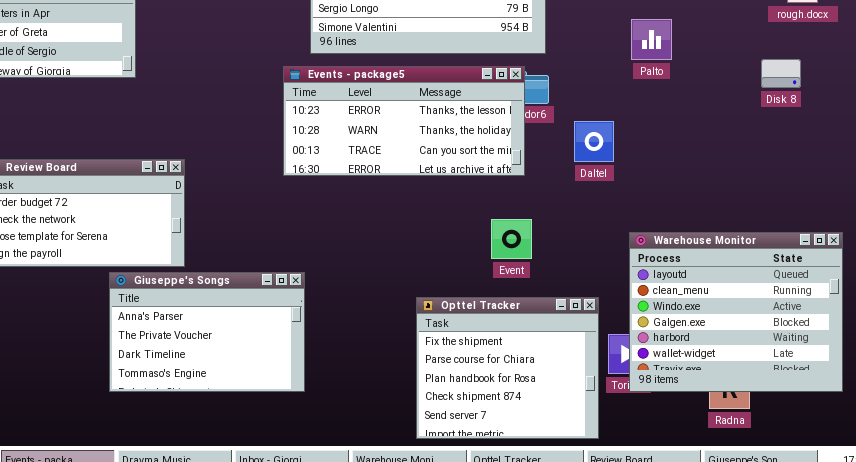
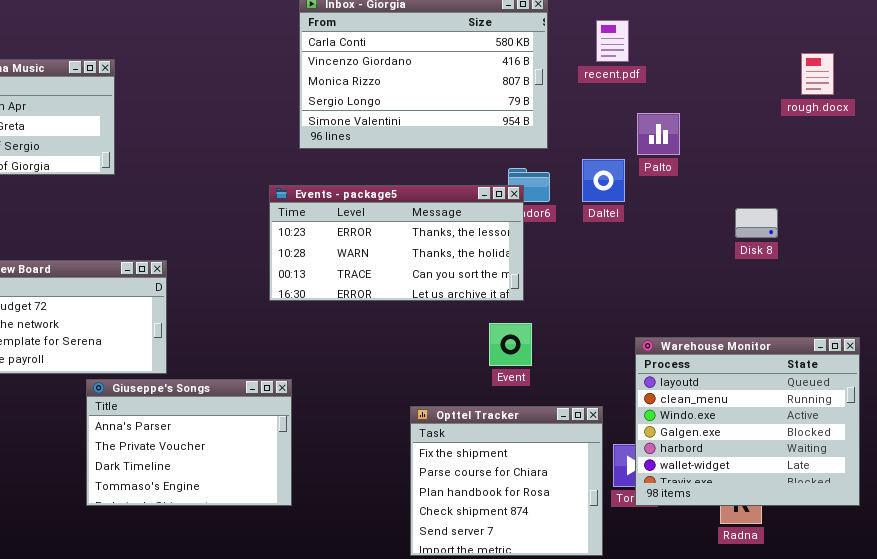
Disk 8: [761,59,801,88] -> [735,208,778,238], moved
Events - package5: [283,66,525,176] -> [269,185,524,301], moved
Daltel: [574,121,614,162] -> [582,159,625,202], moved

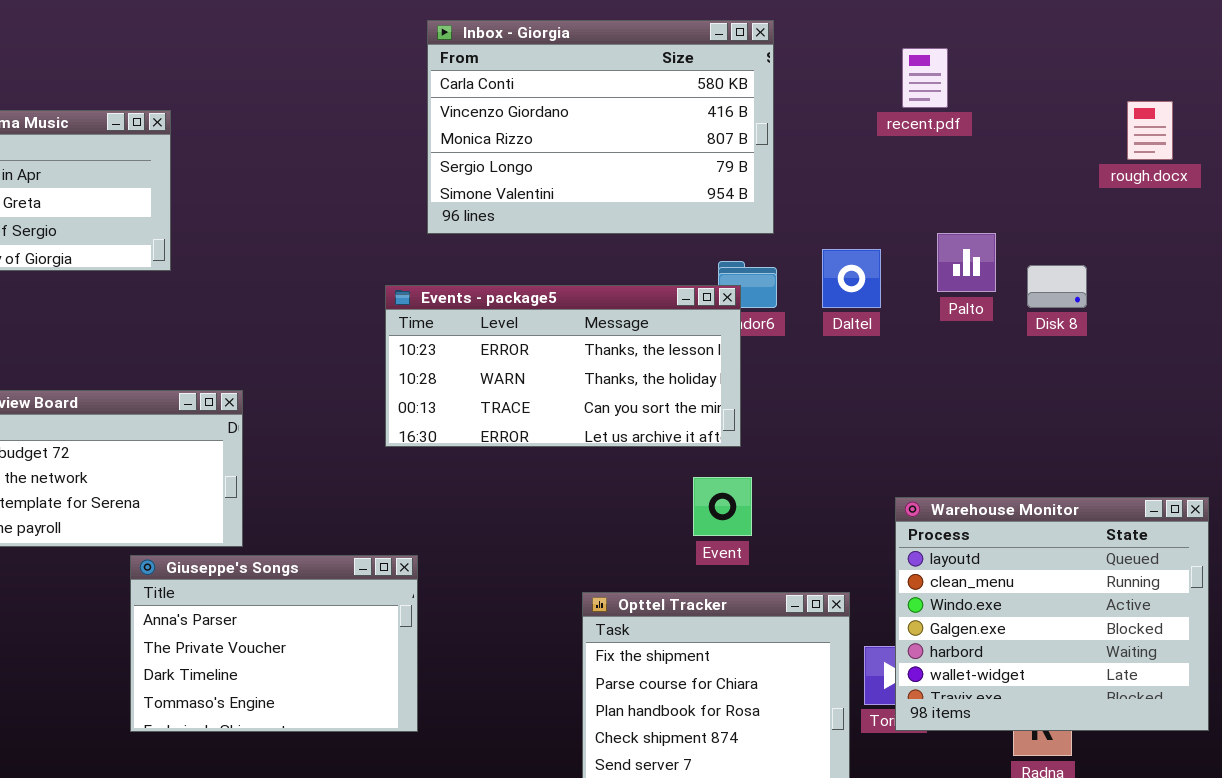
recent.pdf: [596,20,629,62] -> [902,48,948,108], moved
Palto: [637,113,680,155] -> [937,233,996,292], moved
Disk 8: [735,208,778,238] -> [1027,265,1087,308], moved

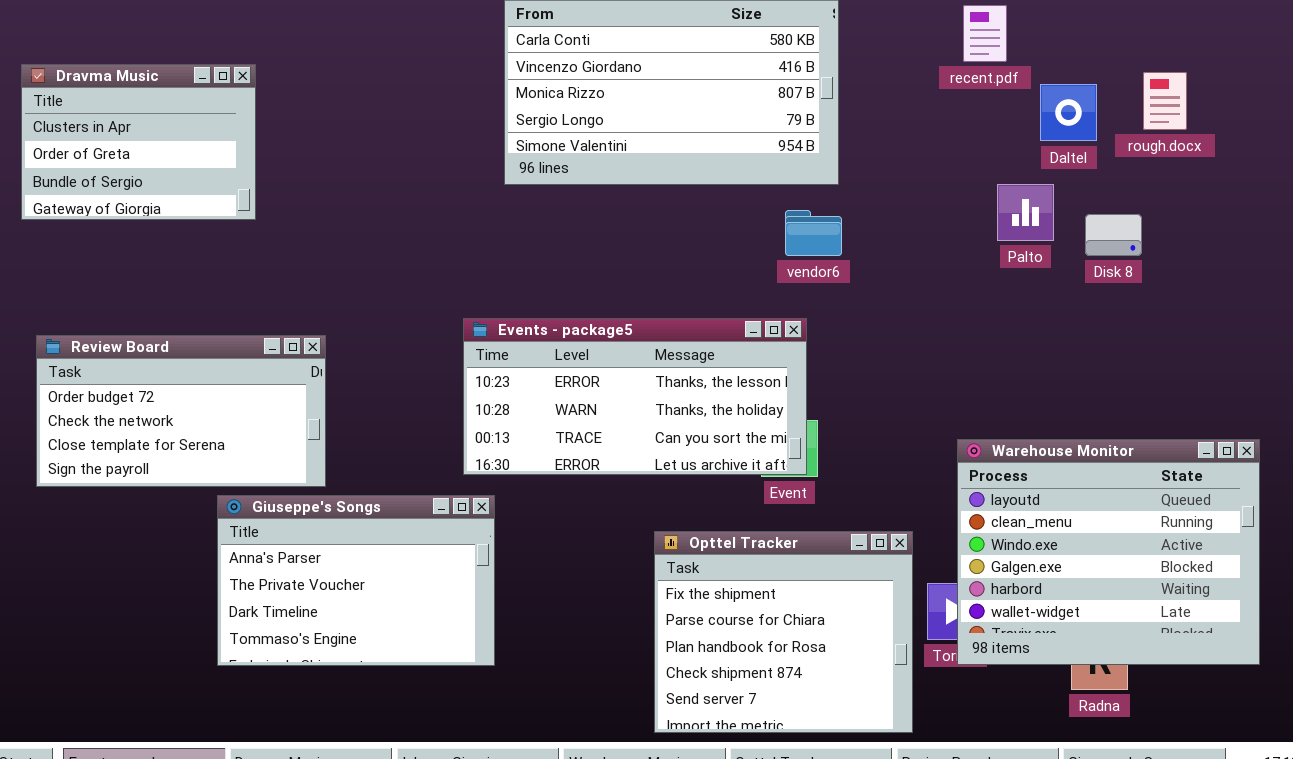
rough.docx: [1127,101,1173,160] -> [1143,72,1187,130], moved
Daltel: [822,249,881,308] -> [1040,84,1097,141], moved
Events - package5: [385,285,741,447] -> [463,318,807,475], moved

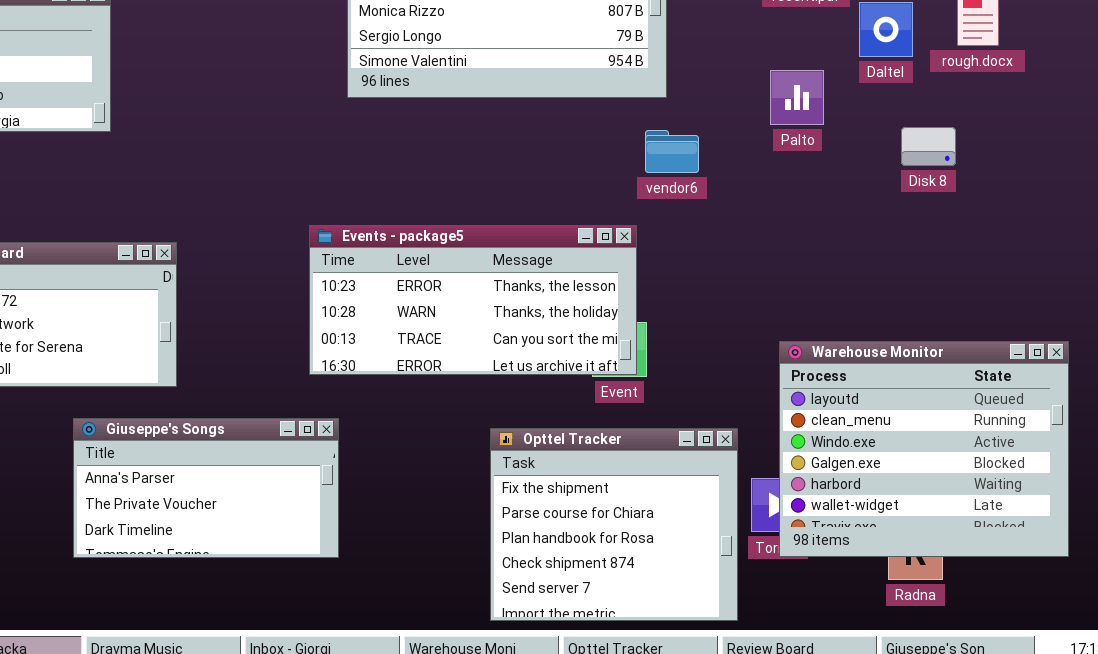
Palto: [997,184,1054,241] -> [770,70,824,125], moved
vendor6: [785,210,842,256] -> [645,130,699,173], moved
Giuseppe's Songs: [217,495,495,666] -> [73,418,339,558], resized

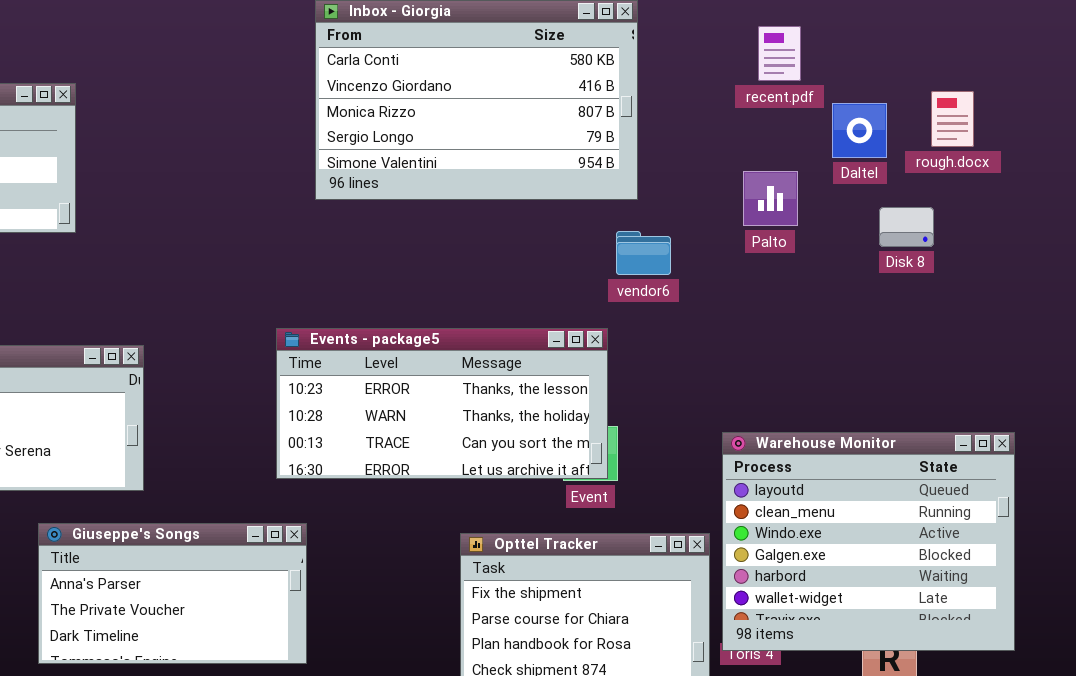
Disk 8: [901,127,956,166] -> [879,207,934,247], moved
Warehouse Monitor: [779,341,1069,557] -> [722,432,1015,651], moved

